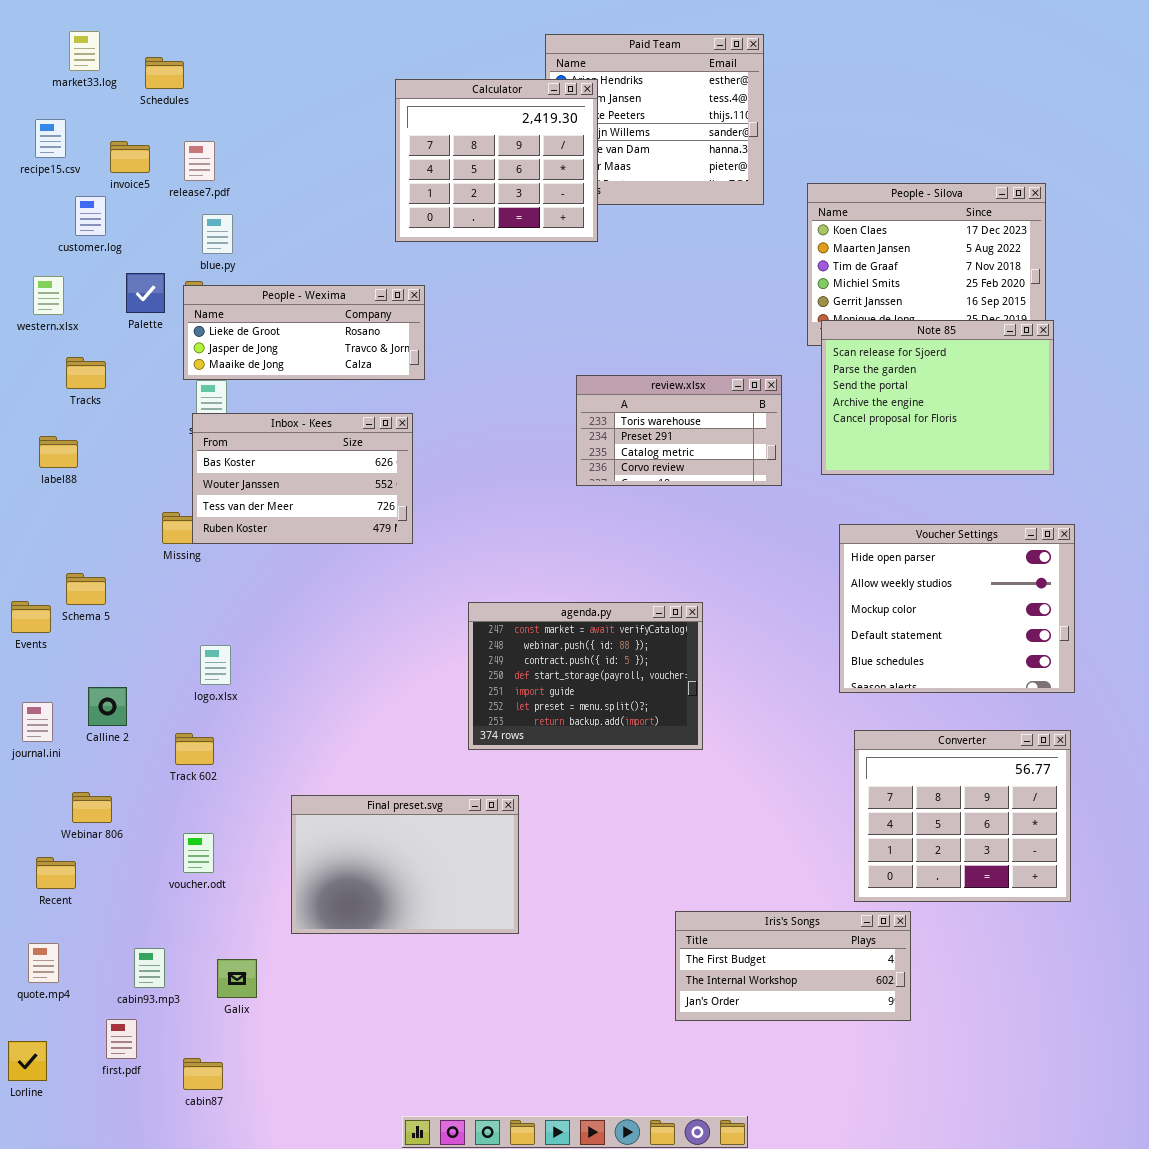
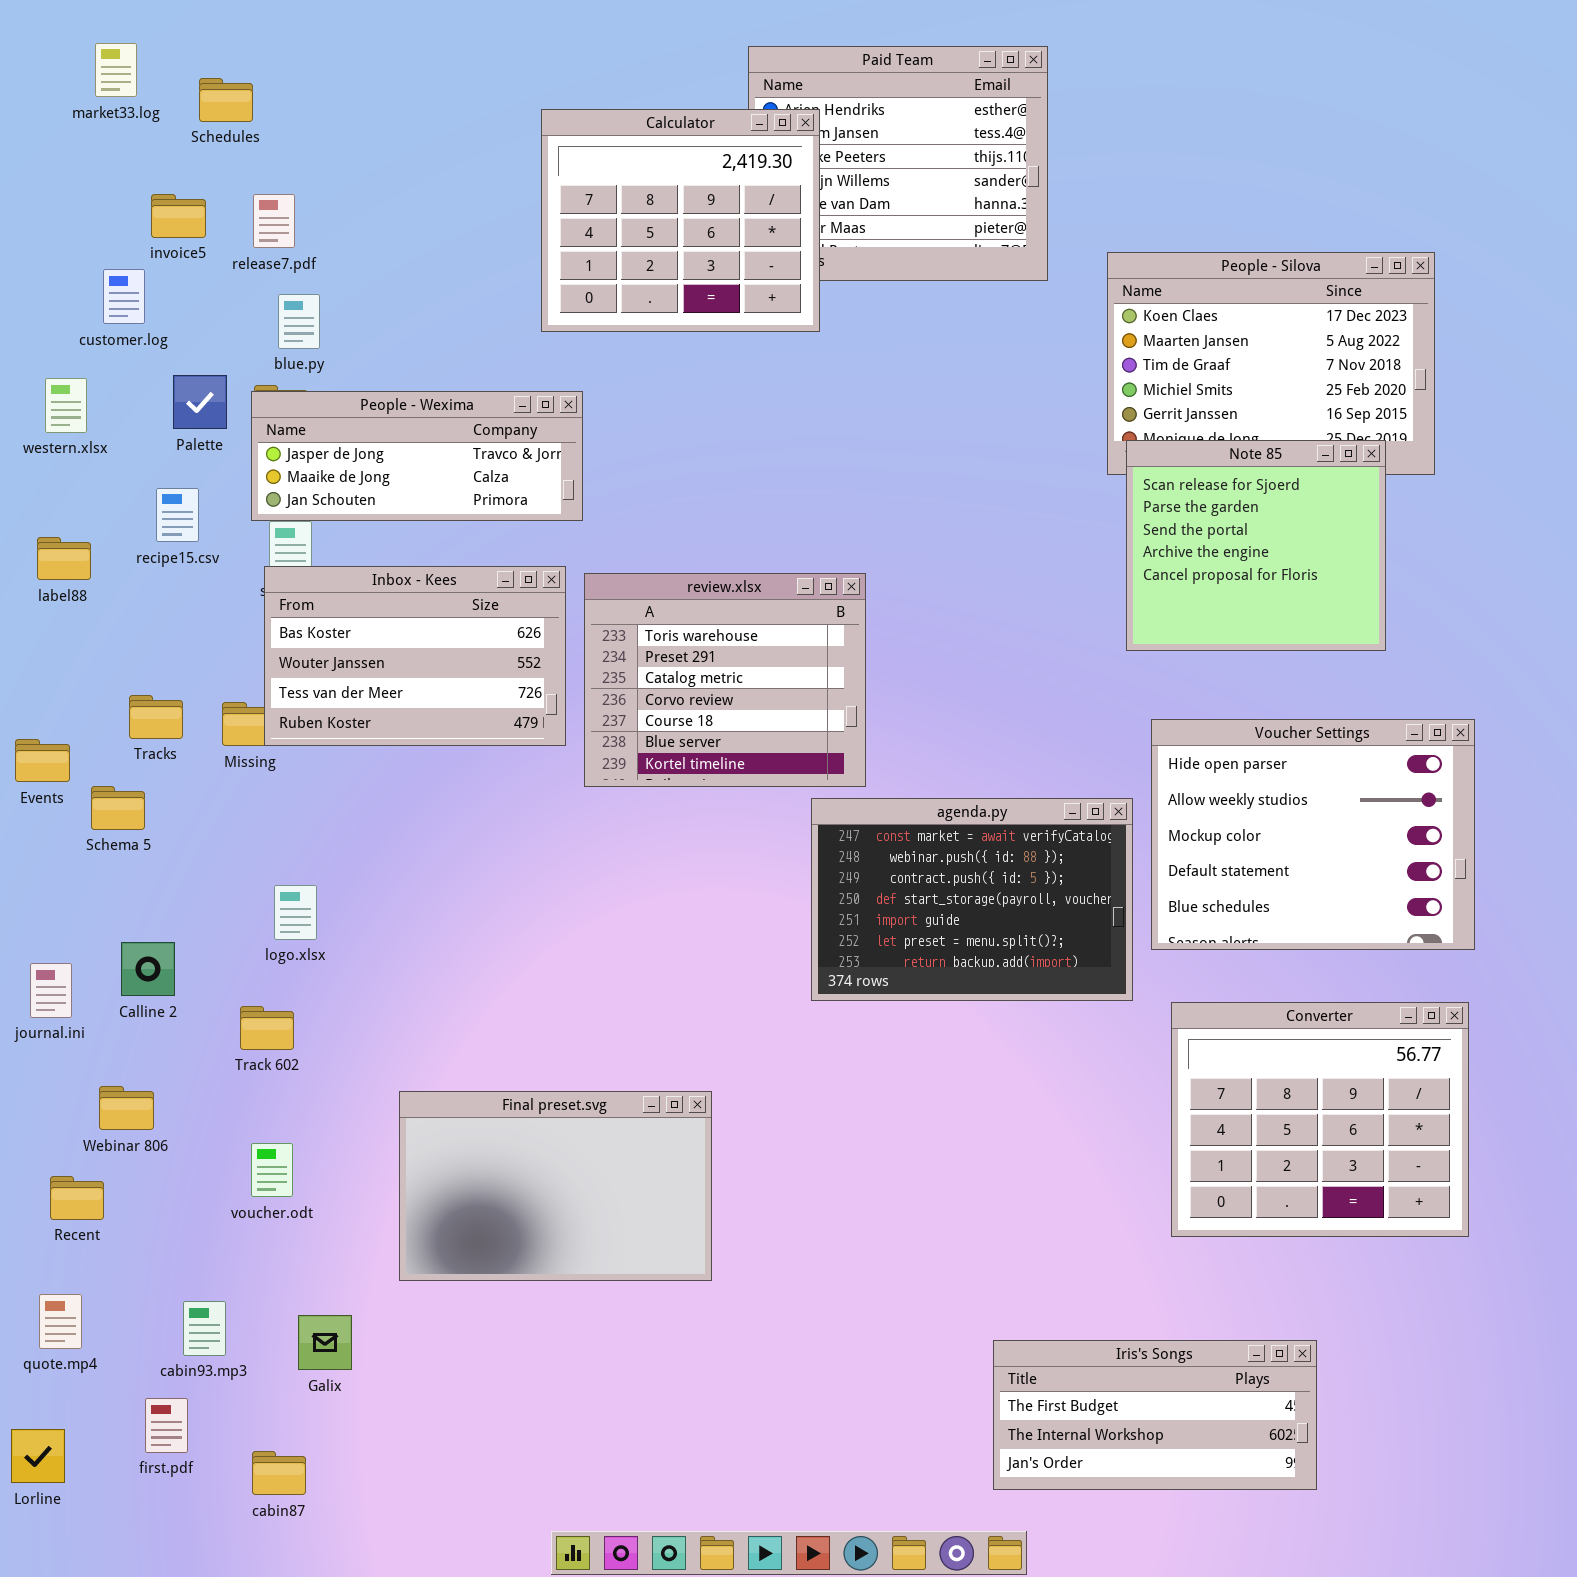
recipe15.csv: [35,119,66,158] -> [156,488,199,542], moved
People - Wexima: [183,285,425,380] -> [251,391,583,521], scrolled down 1 row
Note 85: [821,320,1054,475] -> [1126,440,1386,651], resized
Tracks: [66,357,106,389] -> [129,695,183,739], moved
review.xlsx: [576,375,782,486] -> [584,573,866,787], moved, resized
label88: [39,436,78,468] -> [37,537,91,580], moved
Events: [11,601,51,633] -> [15,739,70,782], moved
agenda.py: [468,602,703,750] -> [811,798,1133,1001], moved
Iris's Songs: [675,911,911,1021] -> [993,1340,1317,1490], moved

